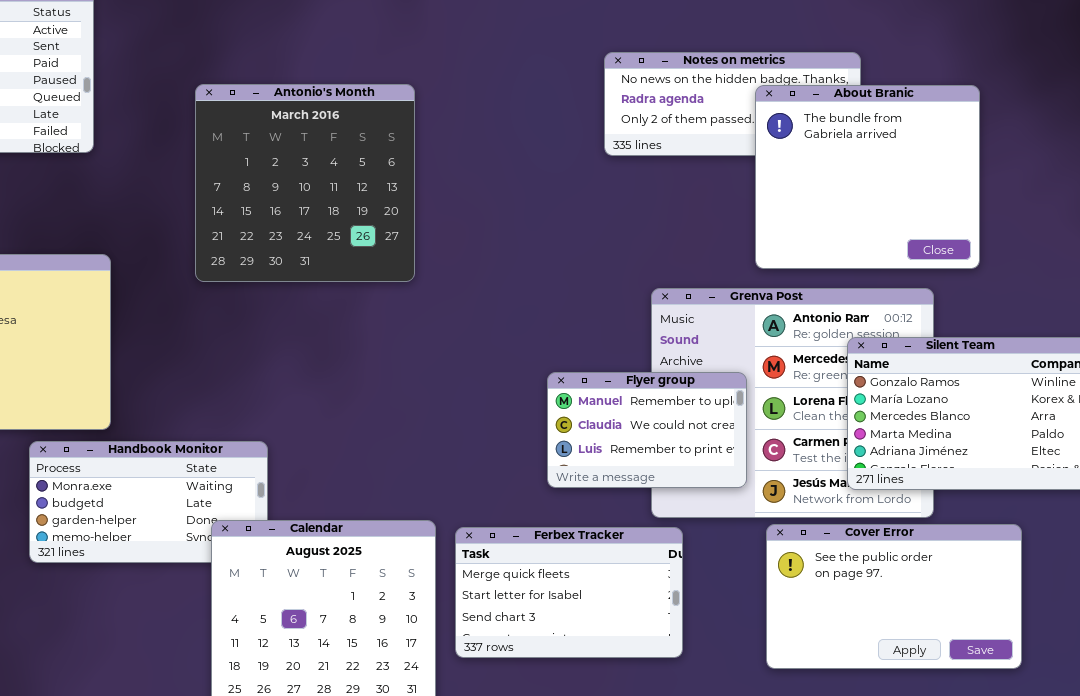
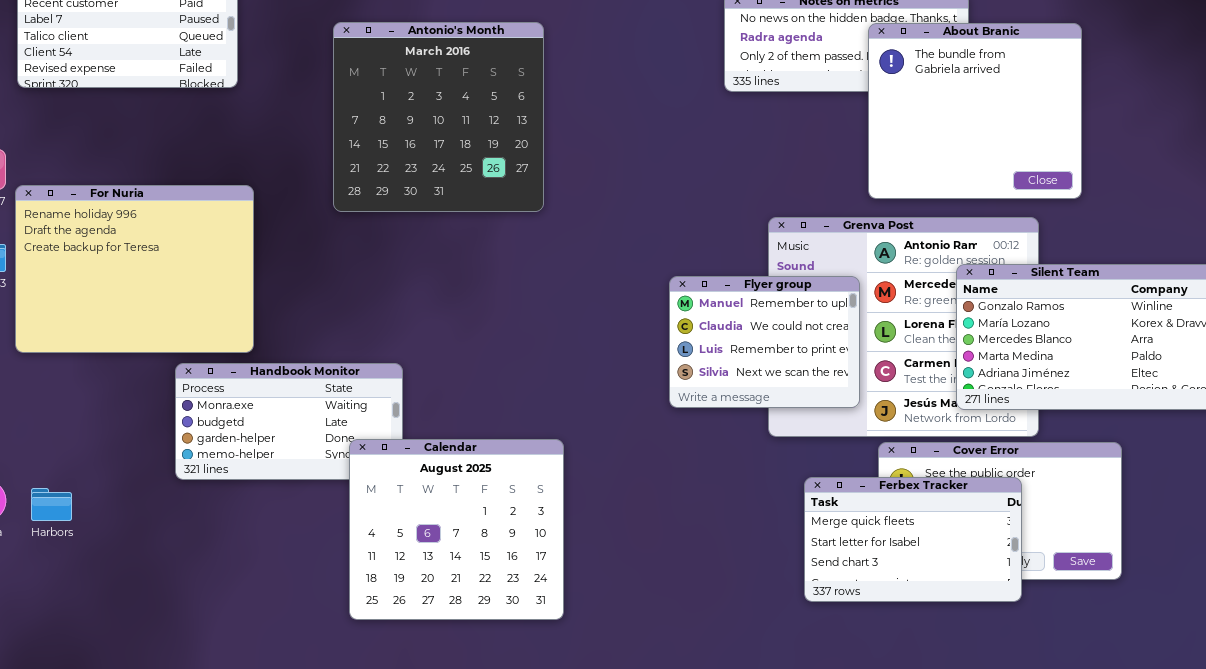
Flyer group: [547,372,747,488] -> [669,276,860,408], resized
Ferbex Tracker: [455,527,683,658] -> [804,477,1022,602], moved

